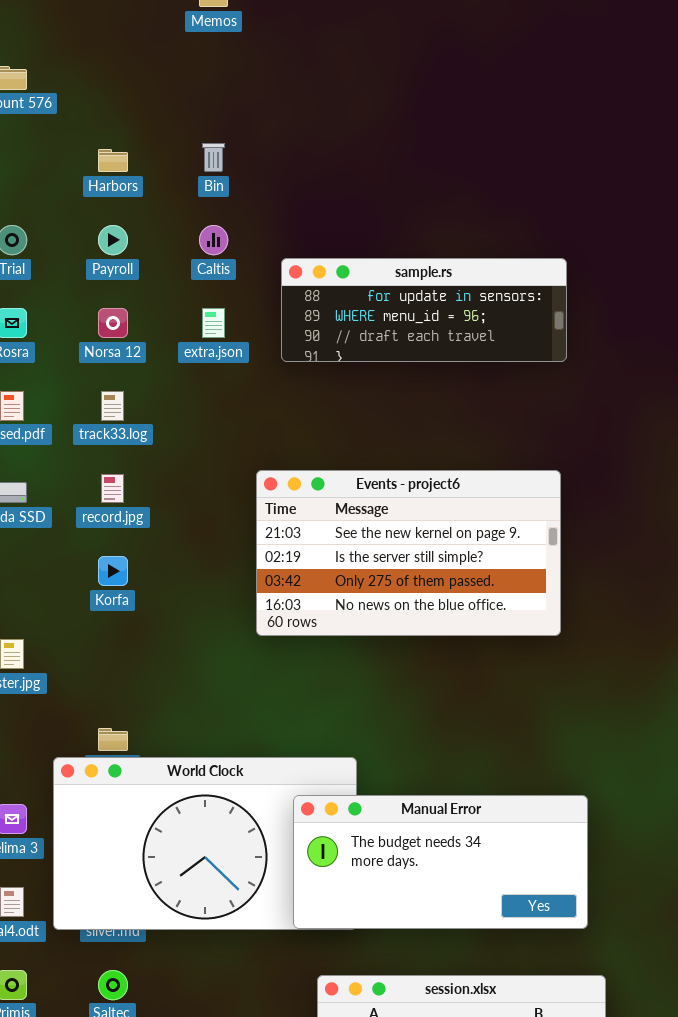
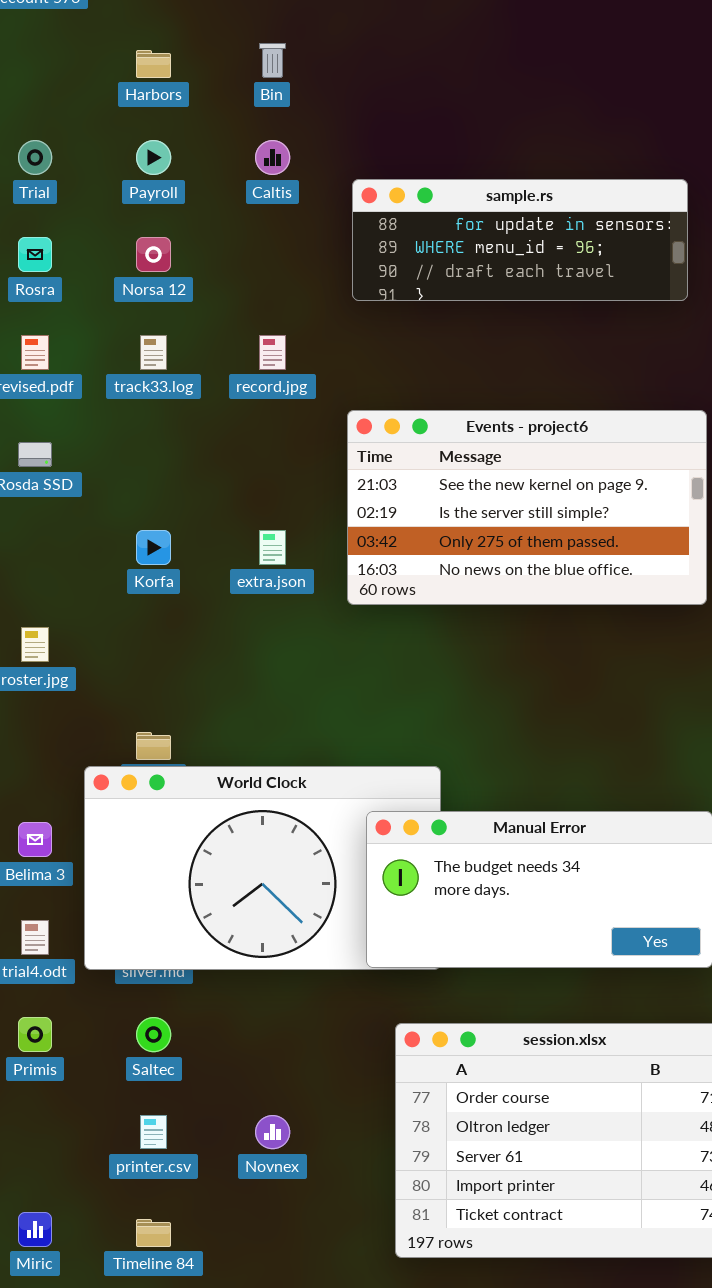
extra.json: [202,308,225,338] -> [259,530,286,565], moved
Events - project6: [256,470,561,636] -> [347,410,707,605], moved
record.jpg: [101,474,124,503] -> [259,335,286,370], moved

